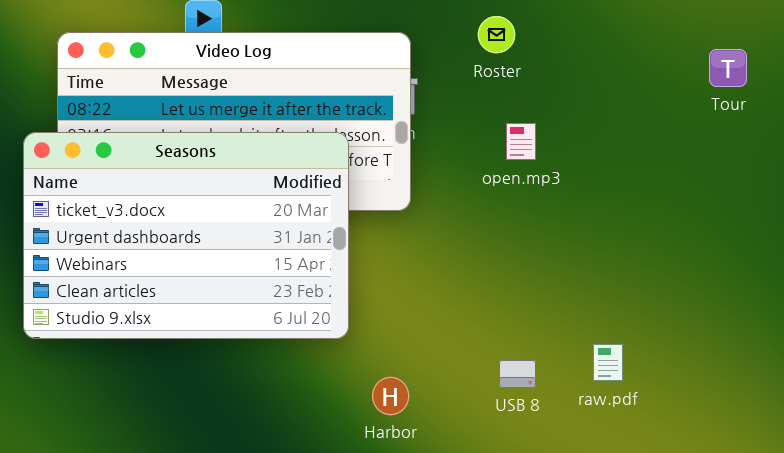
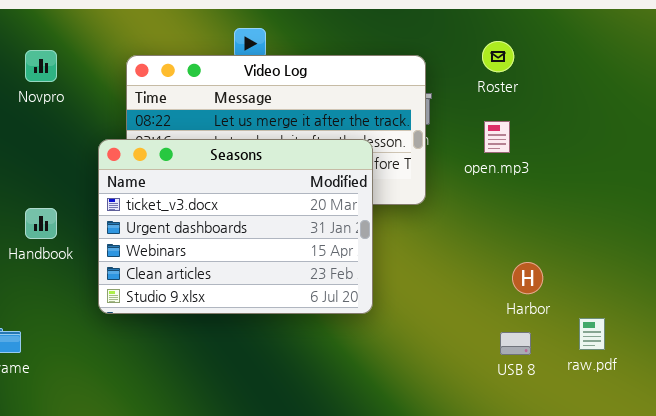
open.mp3: [506,123,536,160] -> [484,121,510,153], moved
Harbor: [372,377,409,415] -> [512,262,543,294], moved

